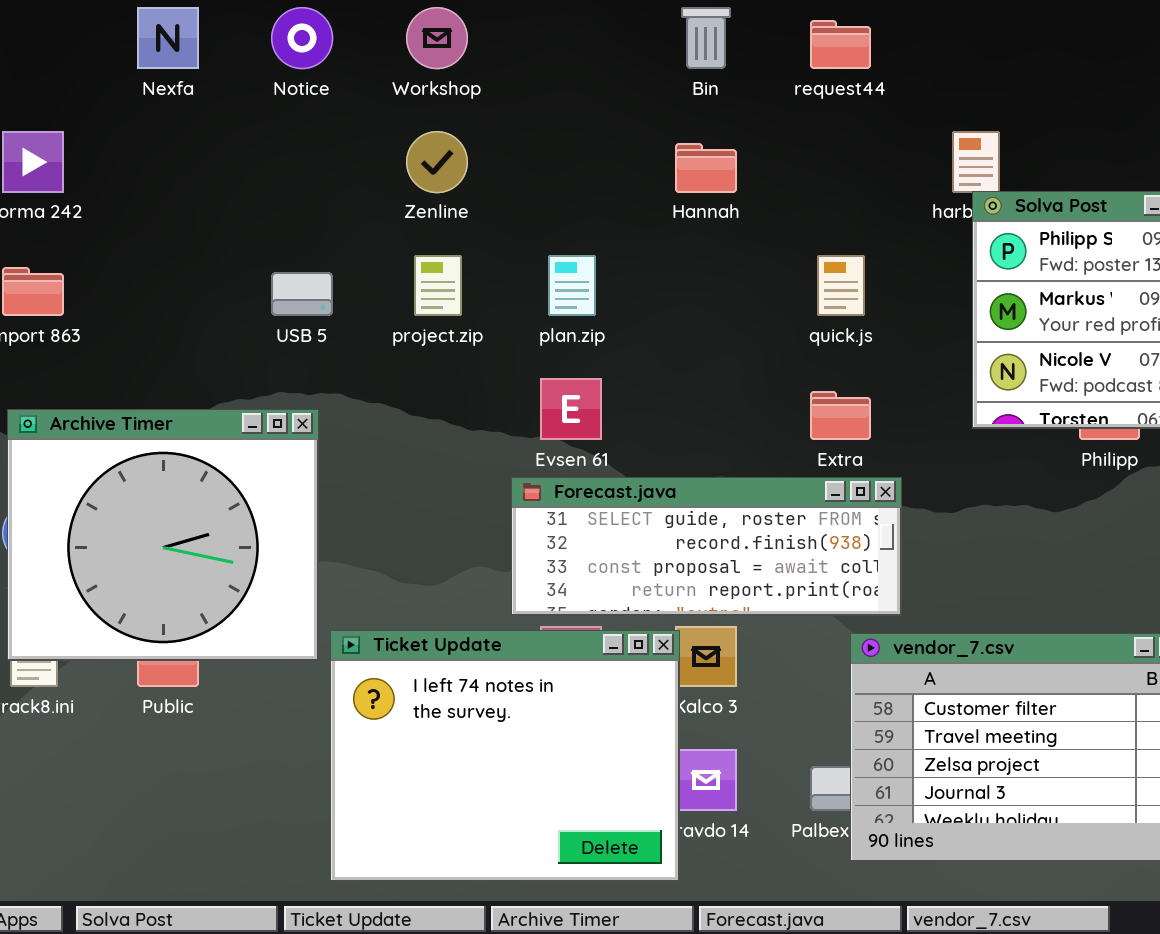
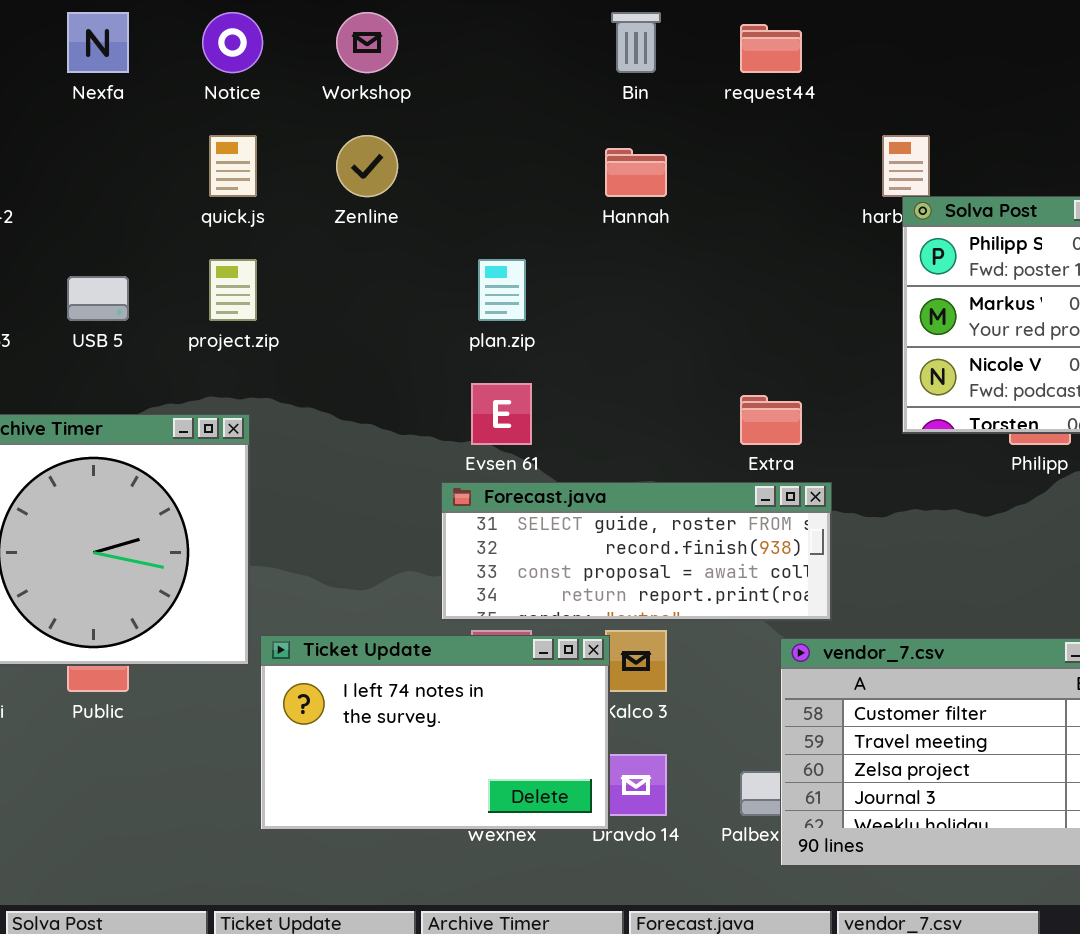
project.zip: [414,255,462,316] -> [209,259,257,321], moved
quick.js: [817,255,865,316] -> [209,135,257,197], moved
USB 5: [271,272,333,316] -> [67,276,129,321], moved
Ticket Update: [330,630,680,882] -> [260,635,610,831], resized

